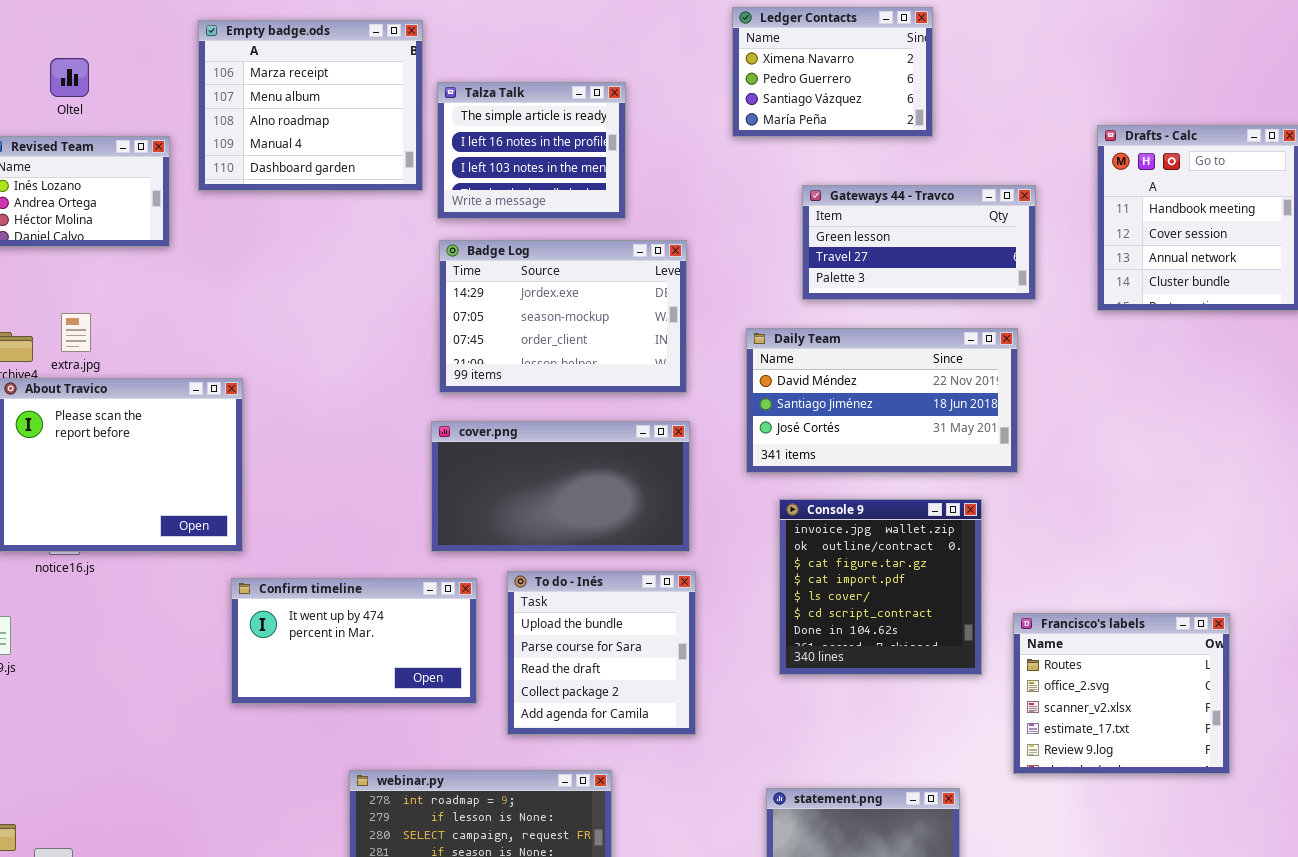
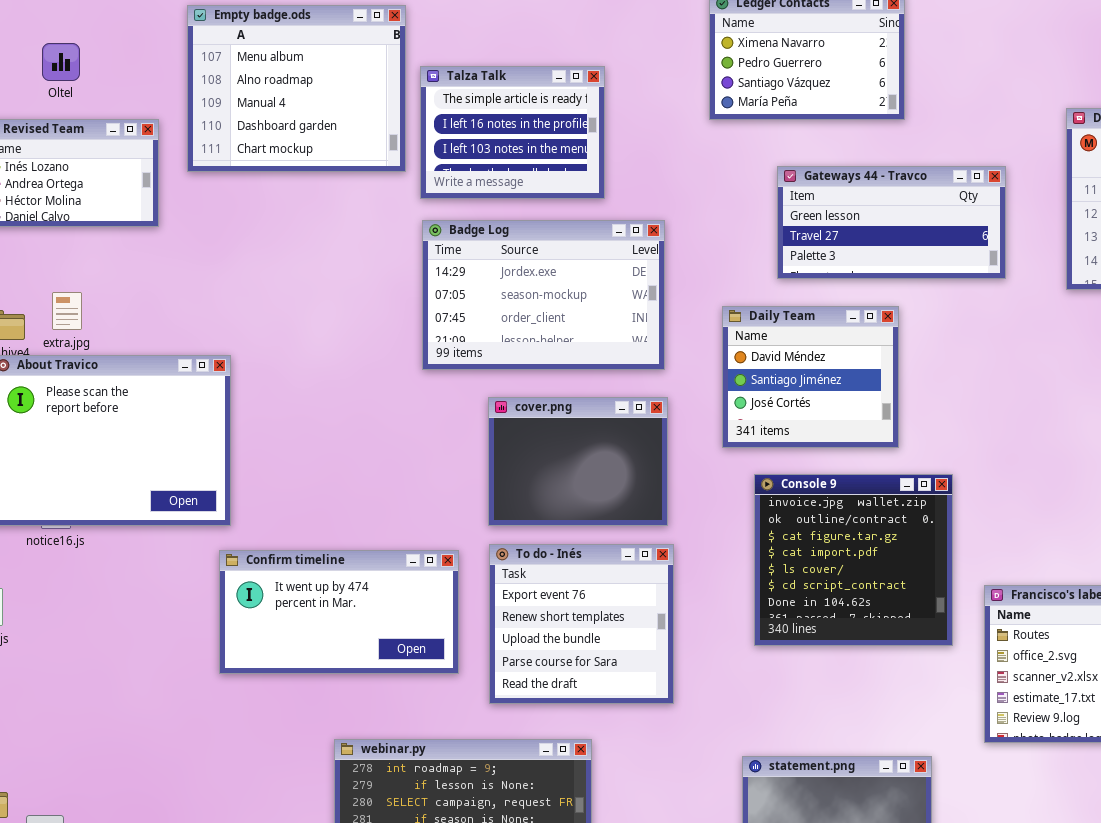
Empty badge.ods: [198,20,423,191] -> [187,5,406,172], scrolled down 1 row
Daily Team: [746,328,1018,473] -> [722,306,899,448], resized
cover.png: [431,421,690,552] -> [488,397,668,526], resized
To do - Inés: [507,571,696,735] -> [489,544,674,704], scrolled up 2 rows

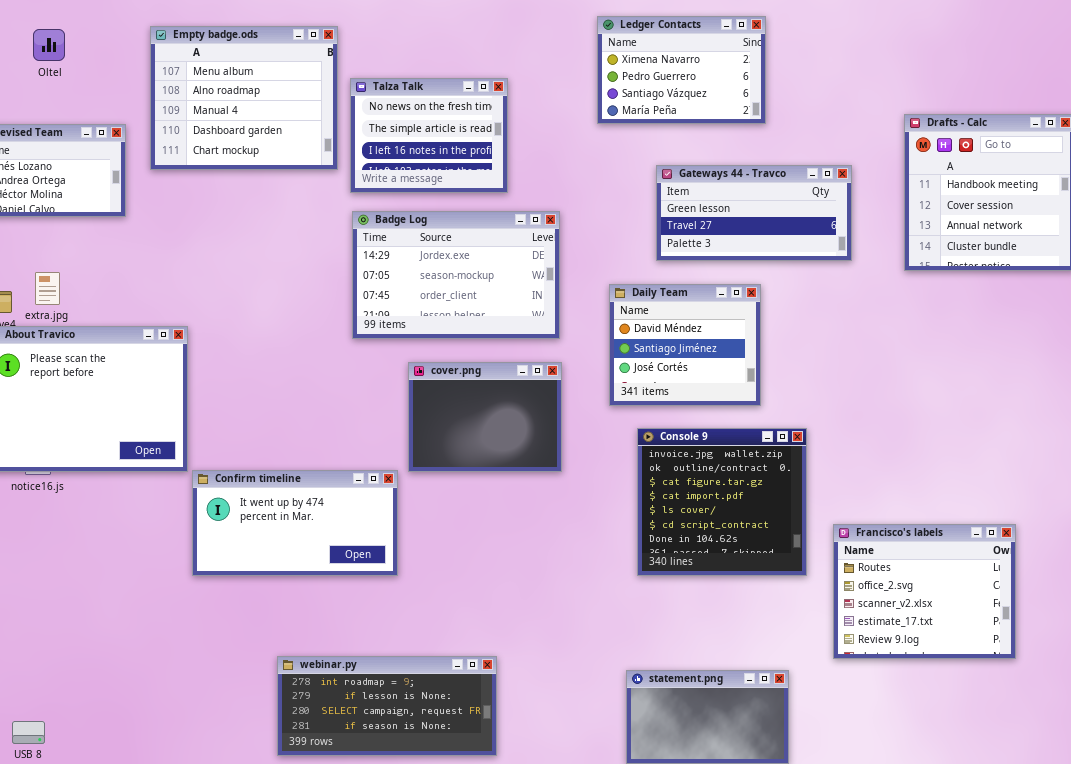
Oltel: [42,43,80,81] -> [33,29,65,61], moved
Talza Talk: [420,66,605,199] -> [350,78,508,193], scrolled up 1 row
To do - Inés: [489,544,674,704] -> none, closed
Confirm timeline: [219,550,459,674] -> [192,470,398,576], moved

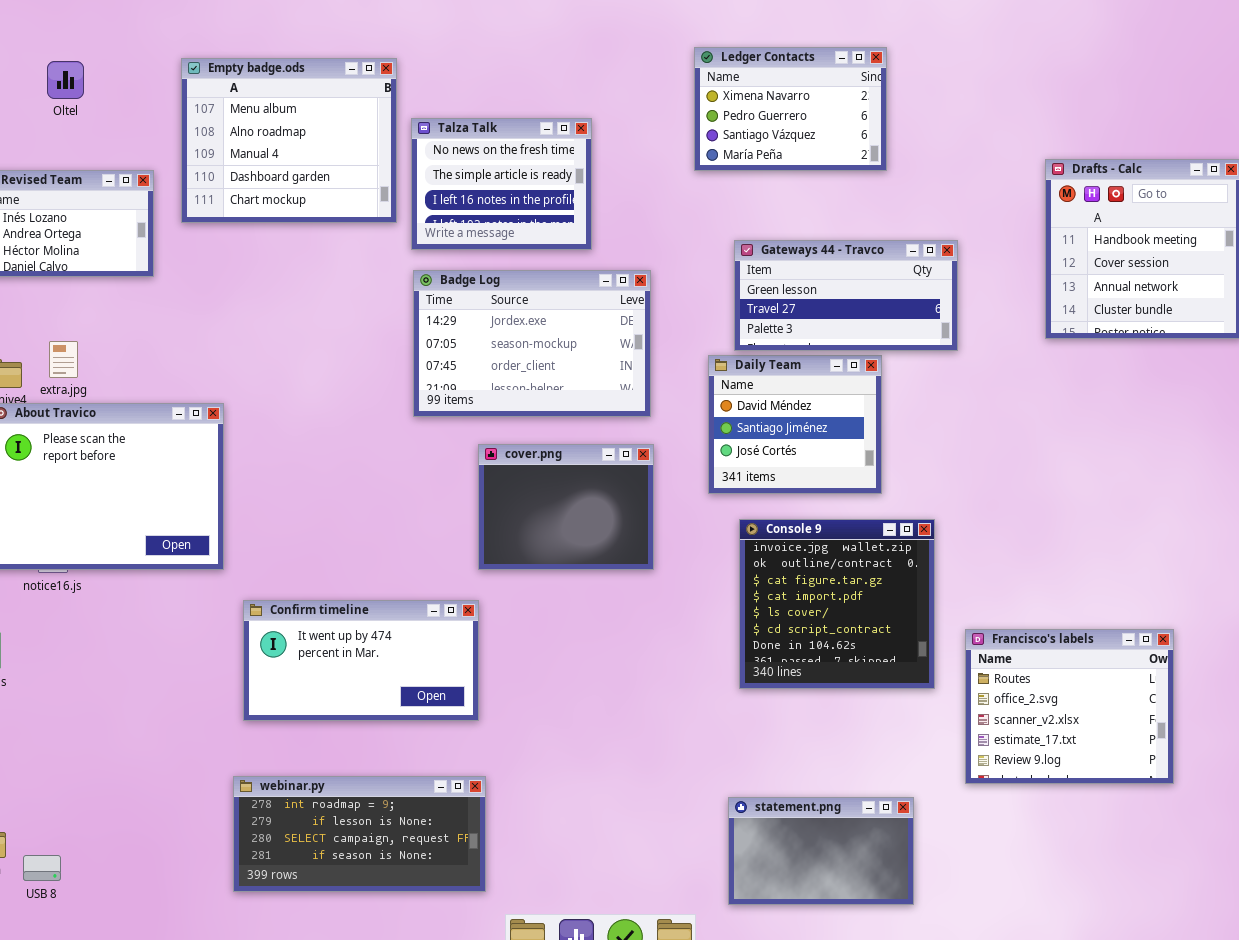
Gateways 44 - Travco: [656,165,852,261] -> [734,240,958,351], moved
Confirm timeline: [192,470,398,576] -> [243,600,479,721], moved
webinar.py: [277,656,497,756] -> [233,776,486,892], moved

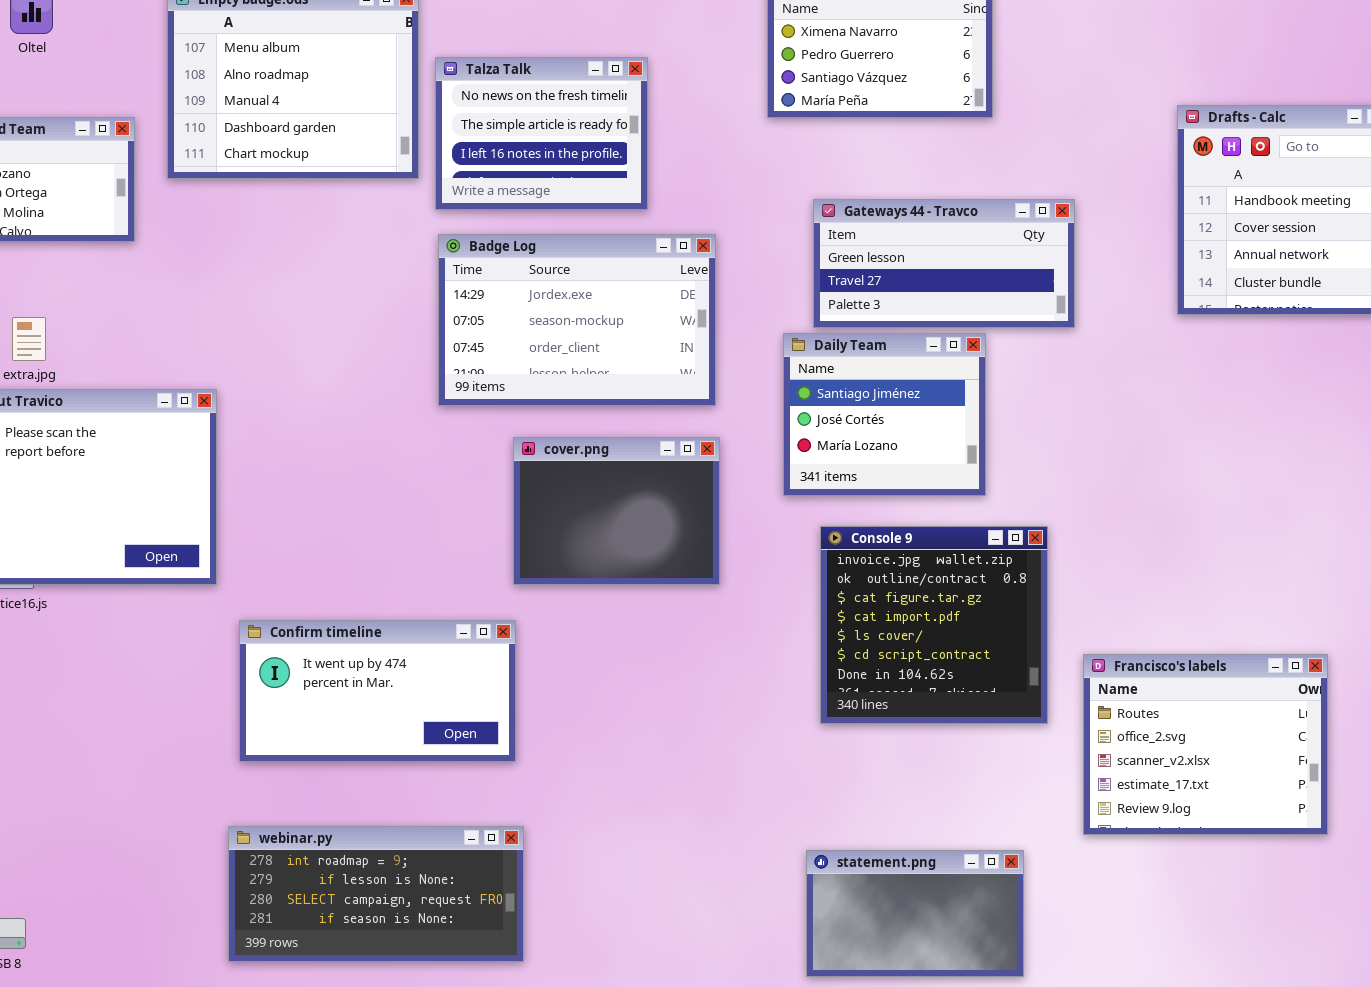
Daily Team: [708,355,882,494] -> [783,333,986,496], scrolled down 1 row

